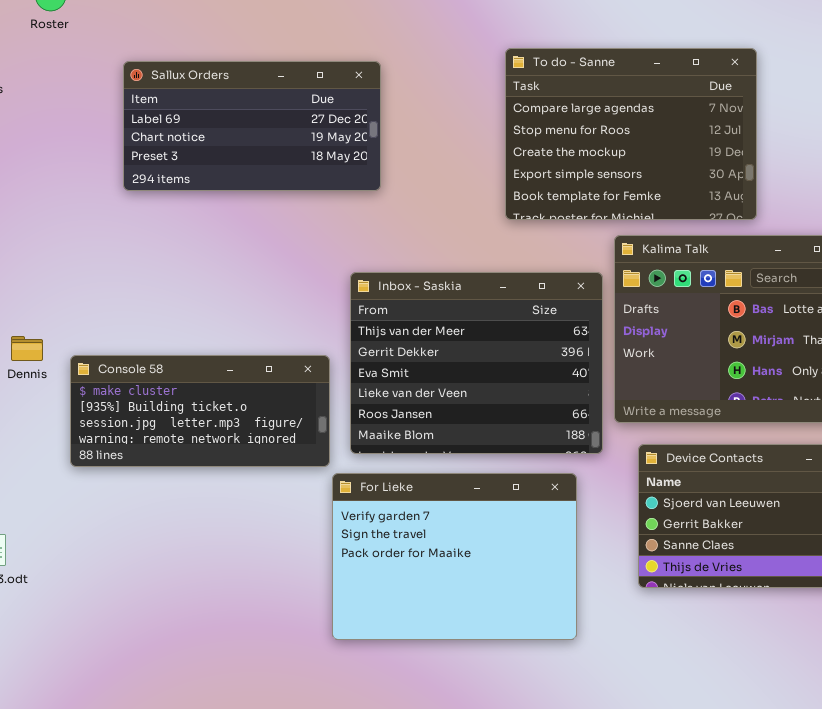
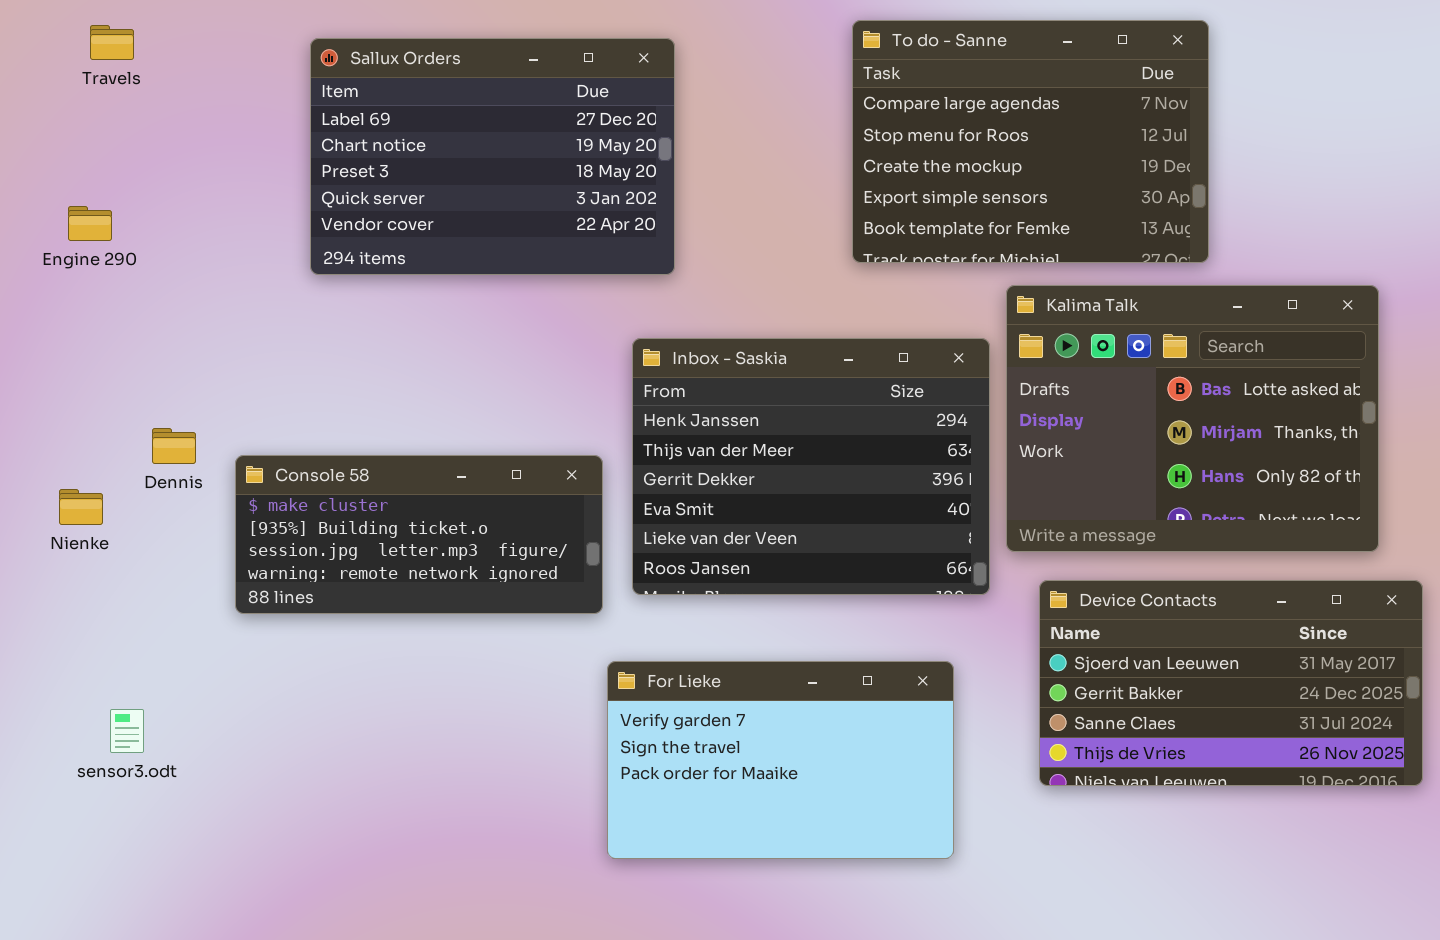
Sallux Orders: [123,61,381,191] -> [310,38,675,275], resized
Inbox - Saskia: [350,272,603,454] -> [632,338,990,595], scrolled up 1 row
For Lieke: [332,473,577,640] -> [607,661,954,859], resized

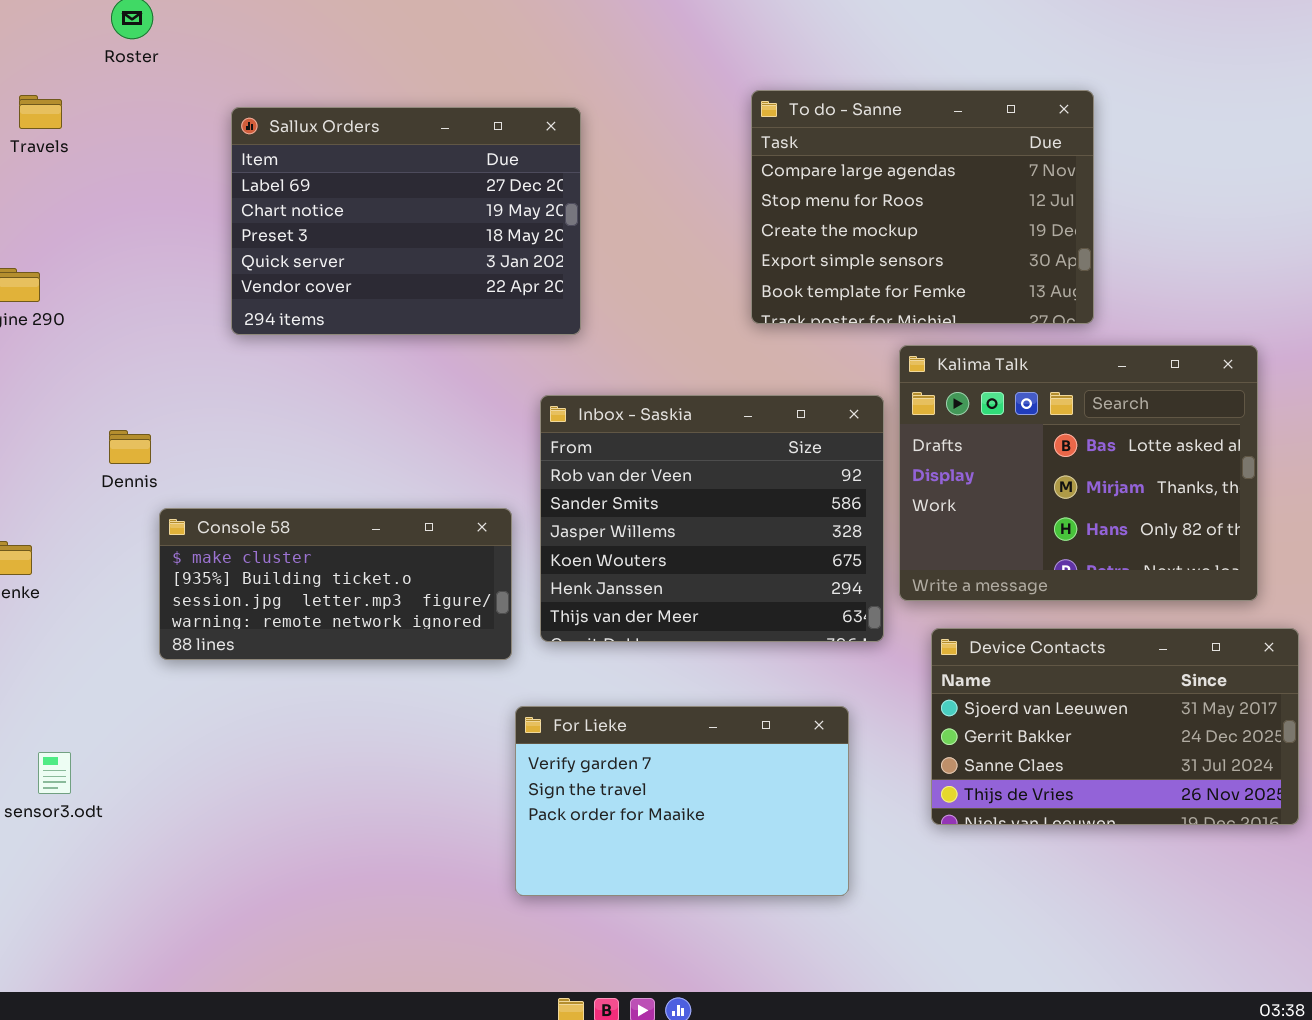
Inbox - Saskia: [632,338,990,595] -> [540,395,884,642], scrolled up 4 rows
Dennis: [152,428,196,464] -> [109,430,151,464], moved

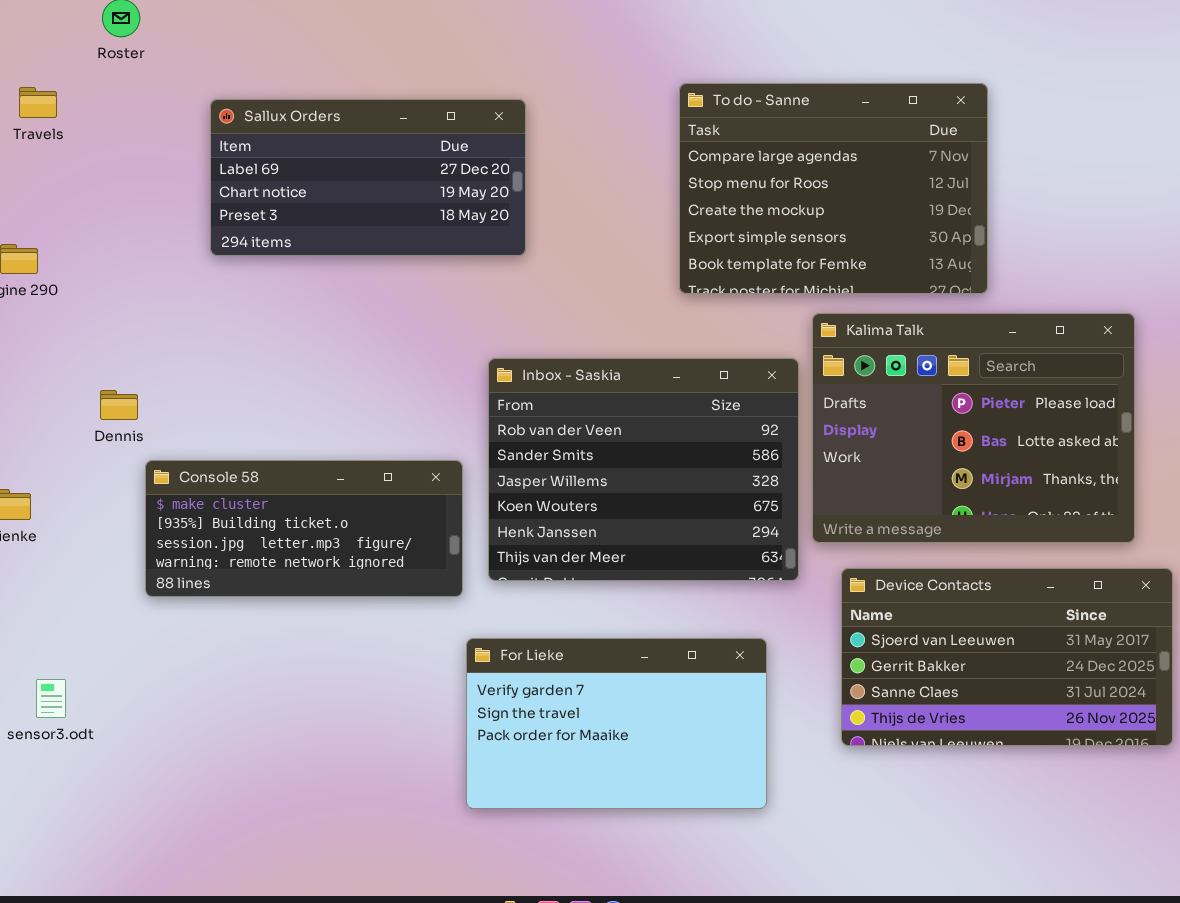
Sallux Orders: [231,107,581,335] -> [210,99,526,256], resized
Kalima Talk: [899,345,1258,601] -> [812,313,1135,543], scrolled up 1 row

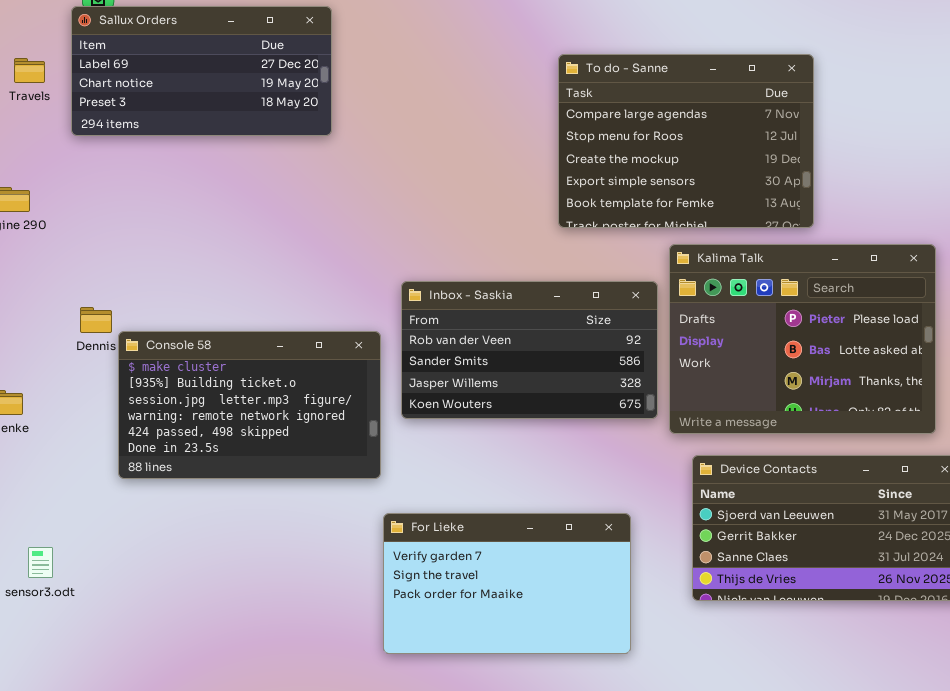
Sallux Orders: [210,99,526,256] -> [71,6,332,136], moved
Inbox - Saskia: [488,358,799,581] -> [401,281,658,419], resized
Console 58: [145,460,463,597] -> [118,331,381,479], resized

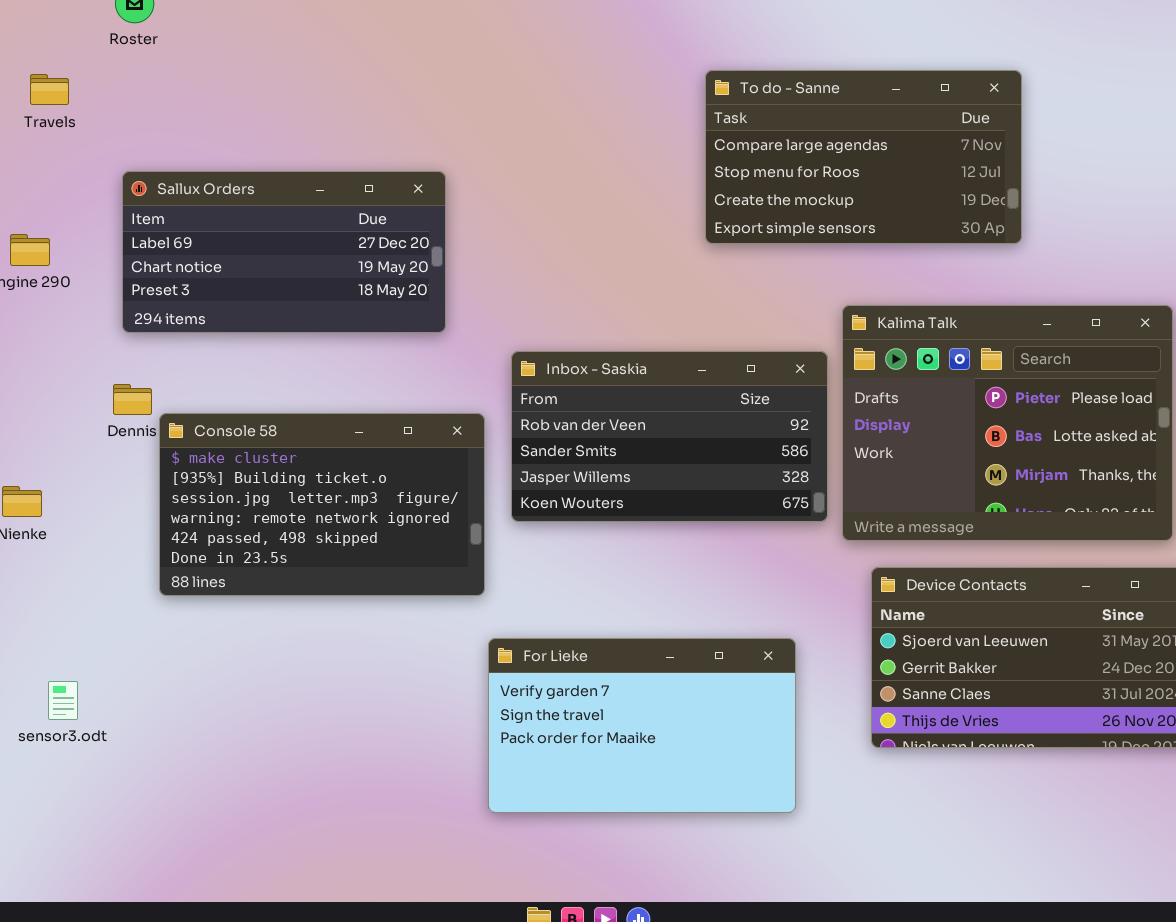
Sallux Orders: [71,6,332,136] -> [122,171,446,333], moved
To do - Sanne: [558,54,814,228] -> [705,70,1022,244], resized

